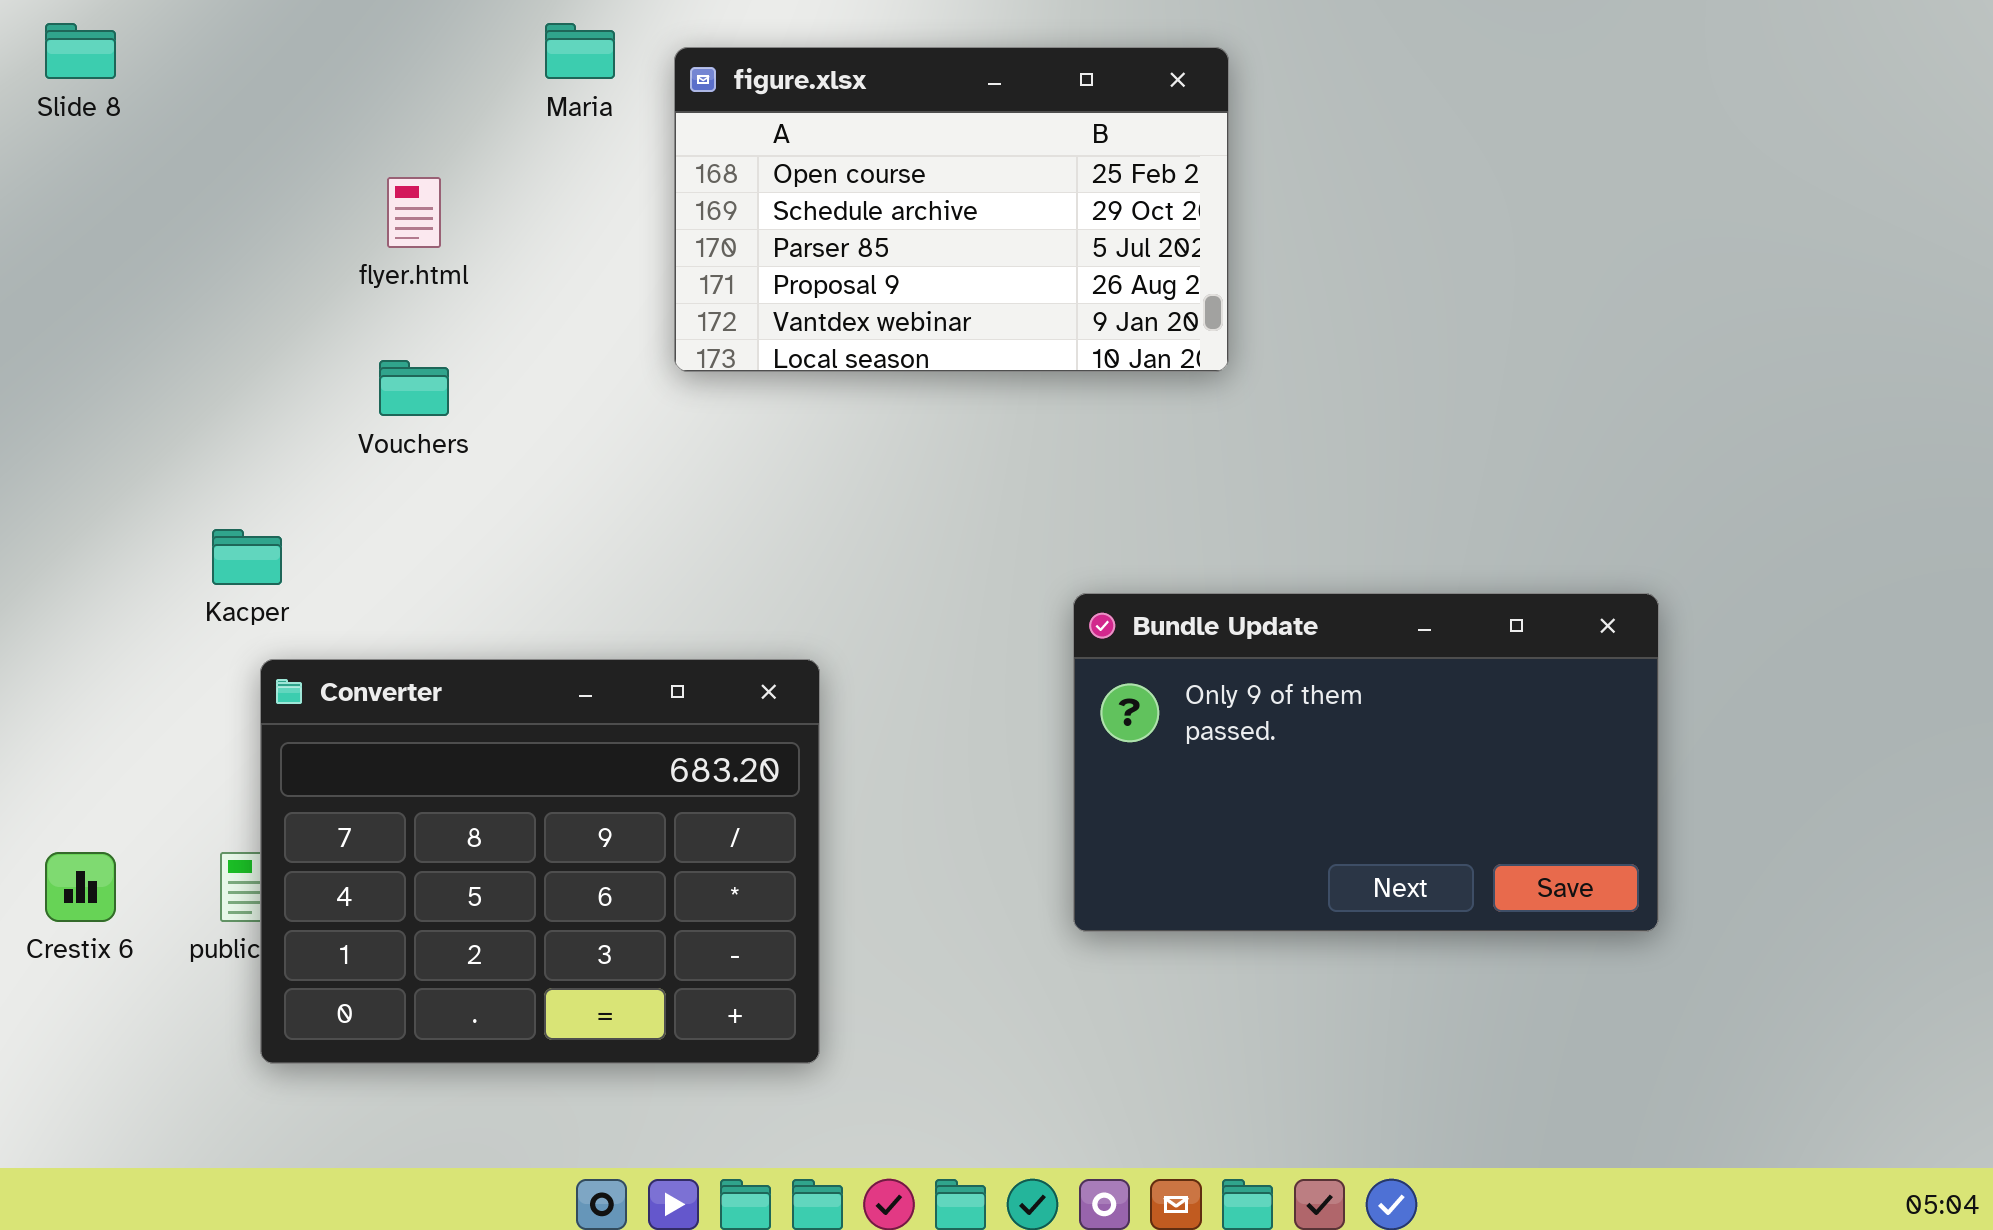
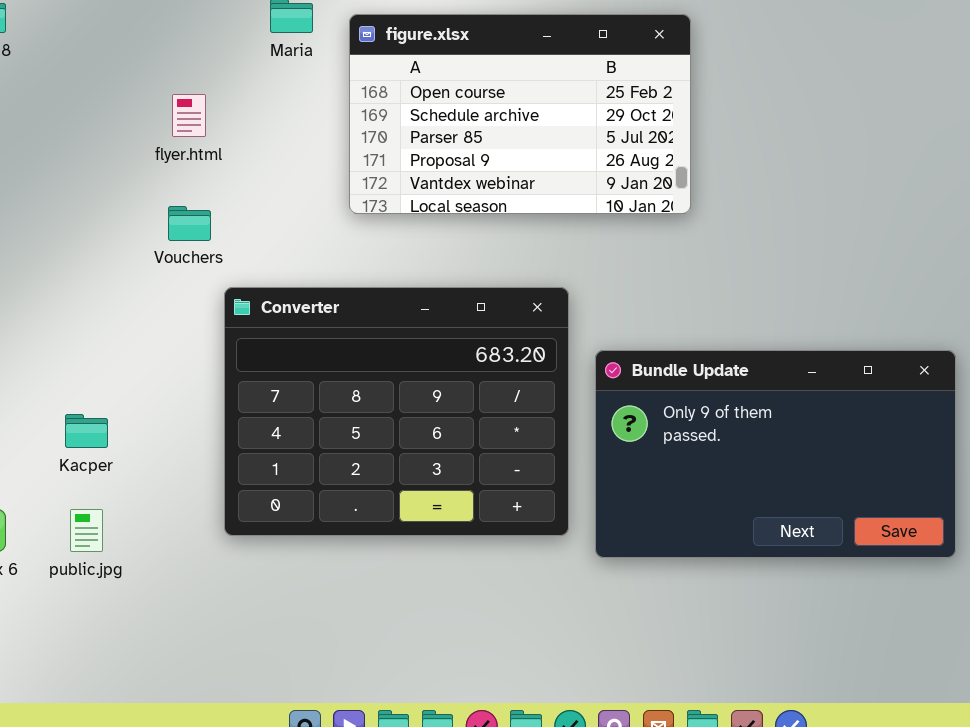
Kacper: [212,529,282,585] -> [65,414,108,448], moved
Converter: [260,659,820,1064] -> [224,287,569,536], moved

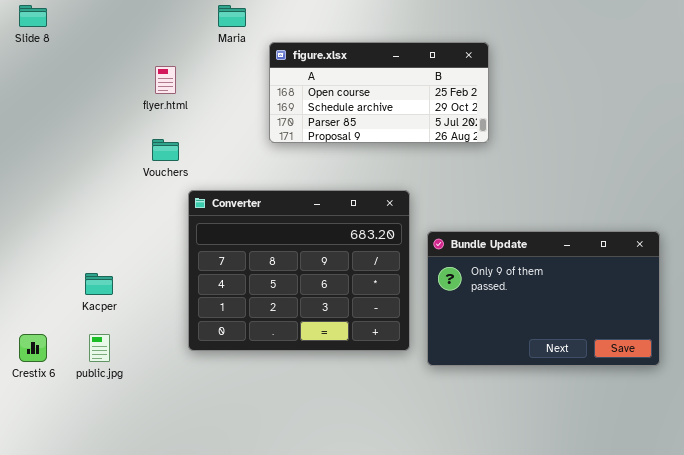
figure.xlsx: [349,14,691,214] -> [269,42,489,143], resized

